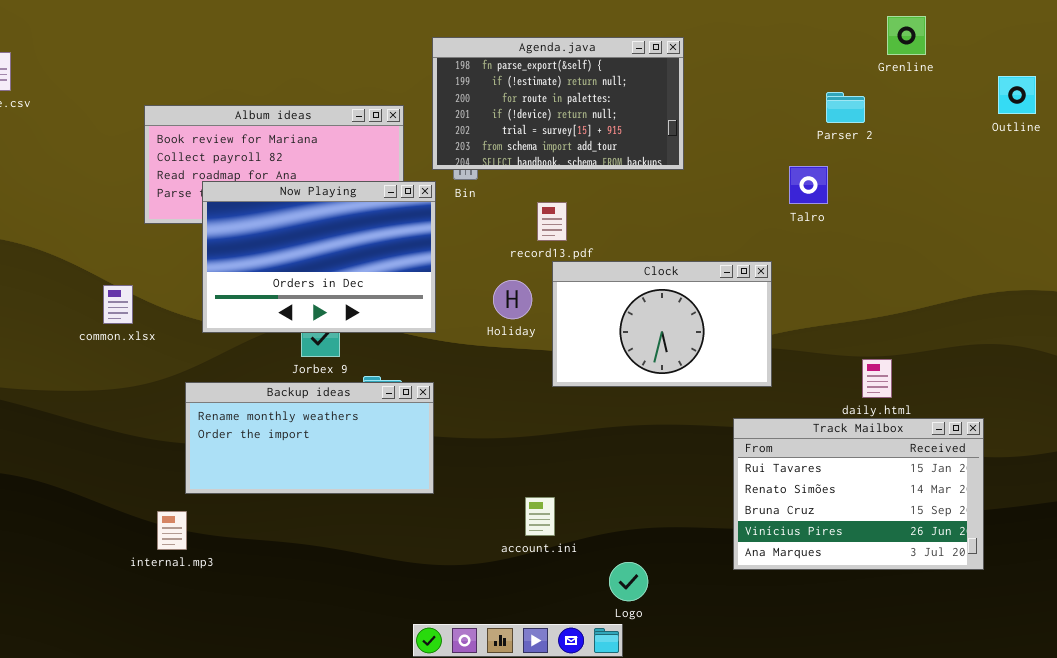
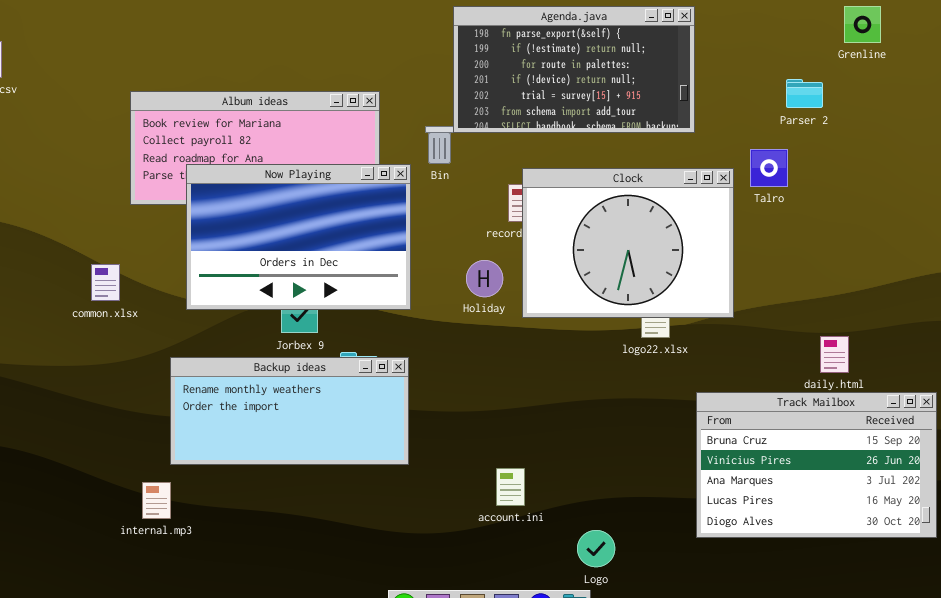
Agenda.java: [432,37,684,170] -> [453,6,695,133], moved
Clock: [552,261,772,387] -> [522,168,734,318], moved, resized
Track Mailbox: [733,418,984,570] -> [696,392,937,538], scrolled down 2 rows

